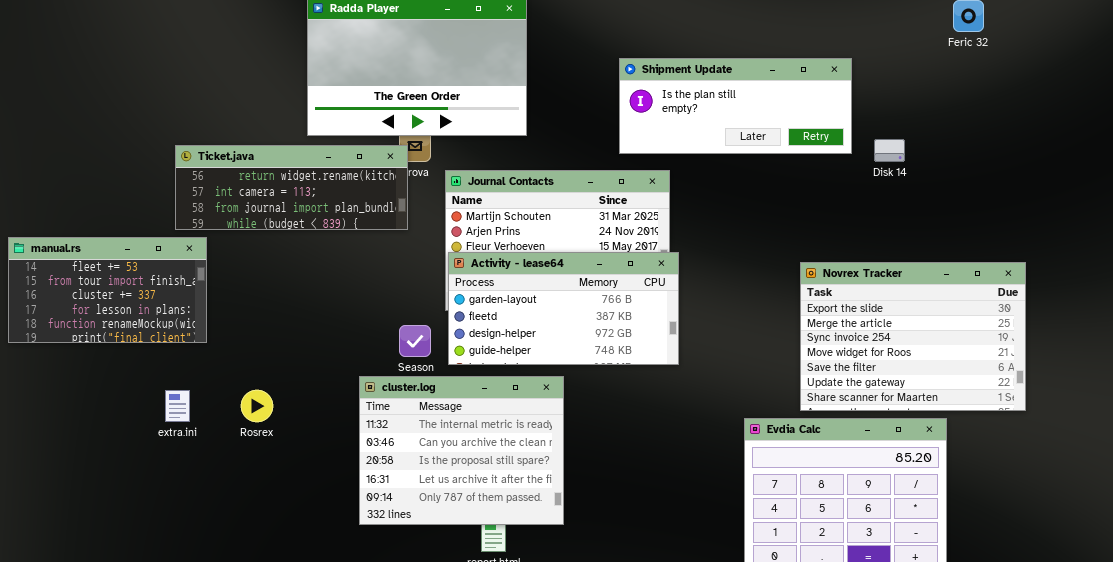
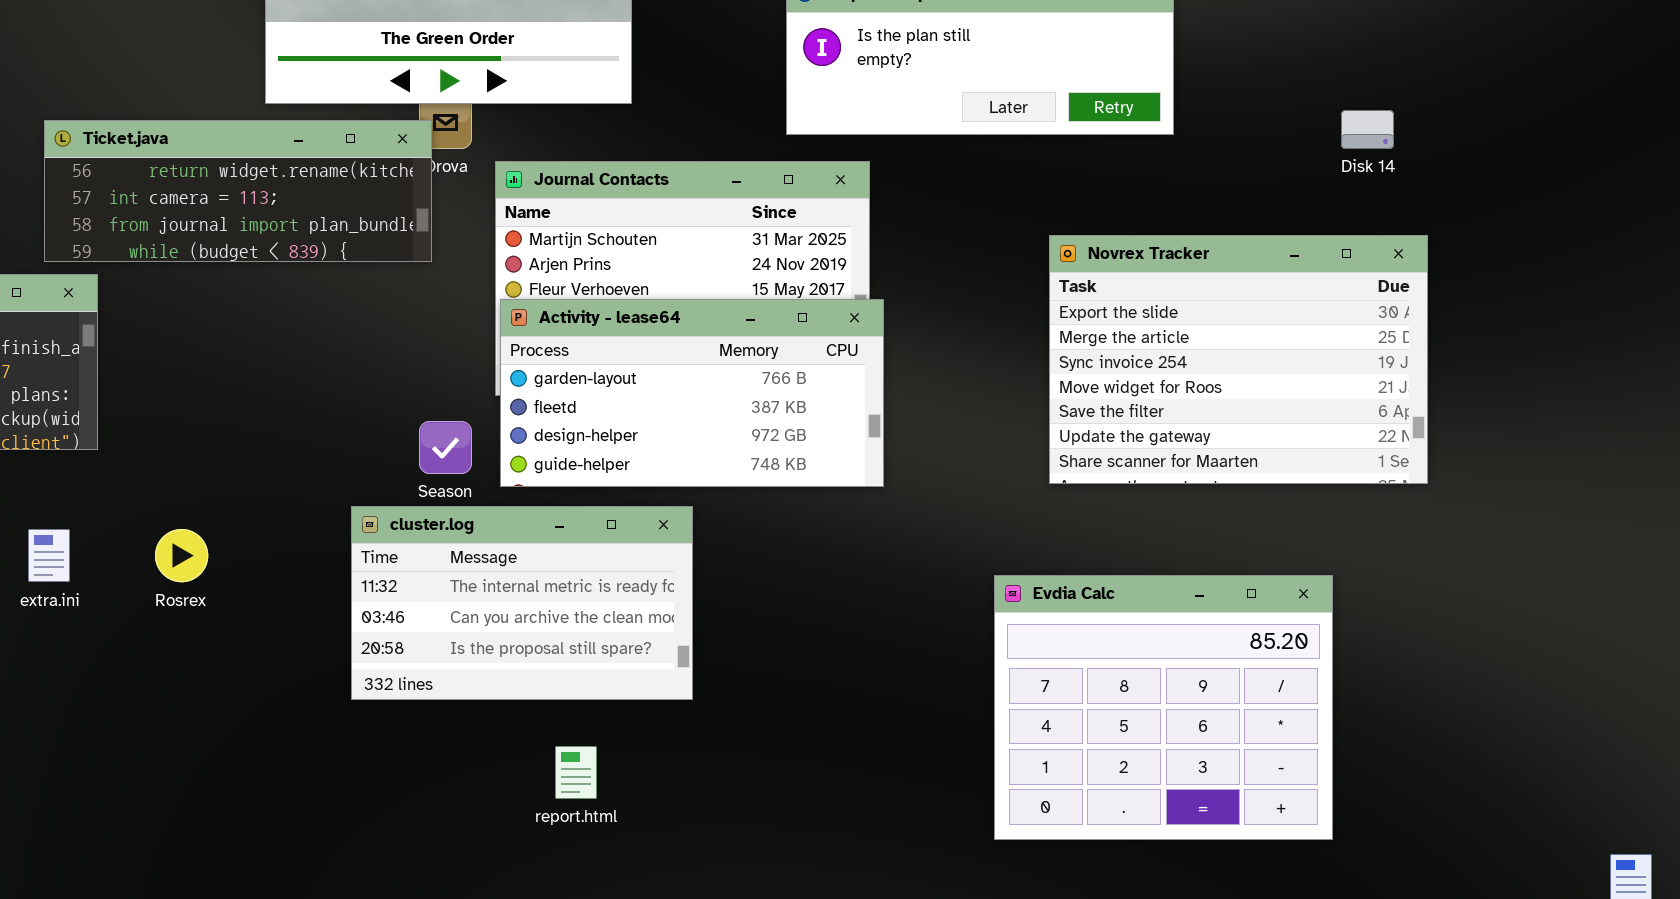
Disk 14: [874,139,905,162] -> [1341,110,1394,149], moved
Novrex Tracker: [800,262,1026,411] -> [1049,235,1428,484], moved
cluster.log: [359,376,564,525] -> [351,506,693,700], resized

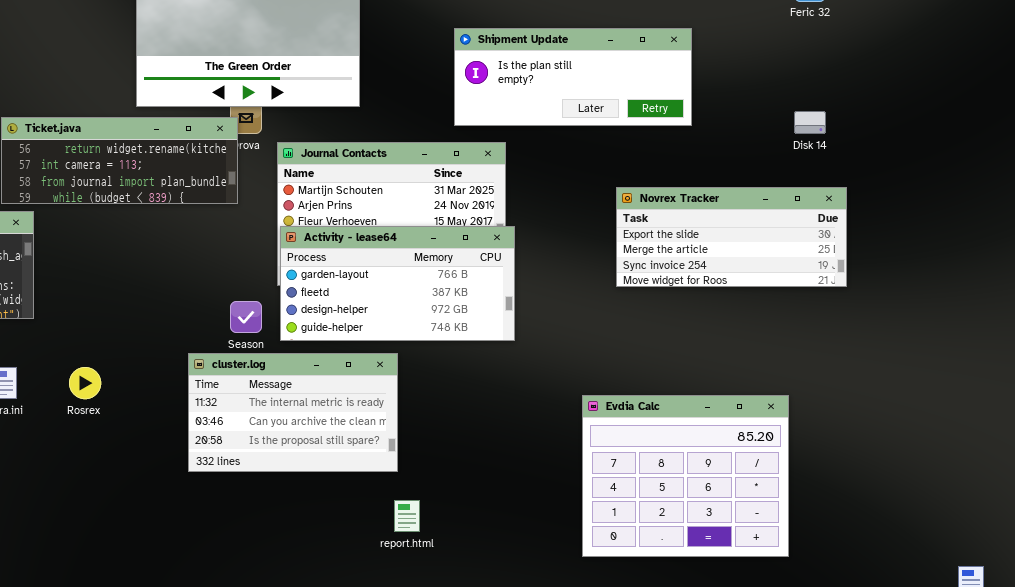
Novrex Tracker: [1049,235,1428,484] -> [616,187,847,287], resized
report.html: [555,746,597,799] -> [394,500,420,532], moved

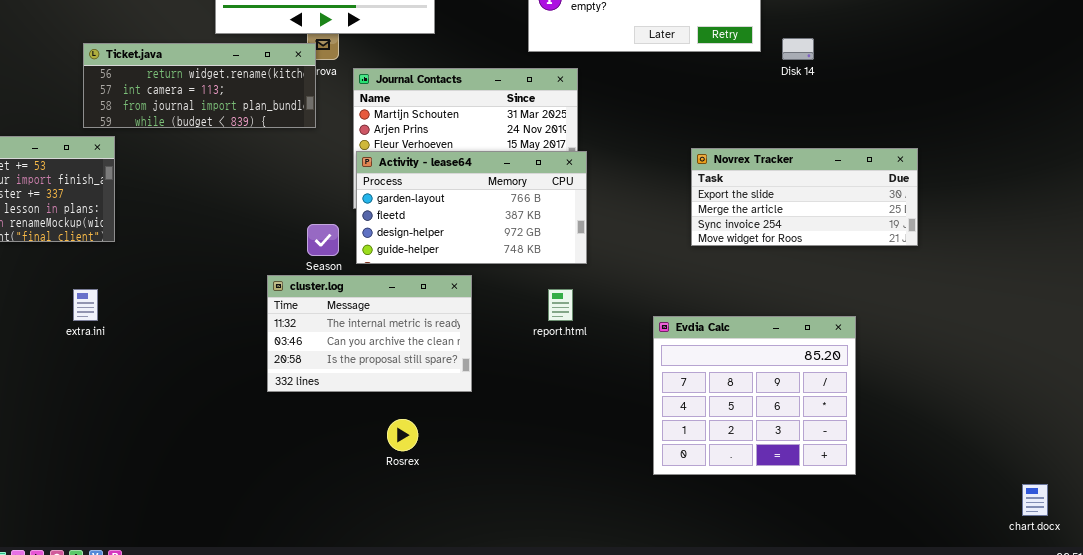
Disk 14: [794,111,826,134] -> [782,38,814,60], moved
Novrex Tracker: [616,187,847,287] -> [691,148,918,246], moved
Rosrex: [69,367,101,399] -> [387,419,418,451], moved
report.html: [394,500,420,532] -> [548,289,573,321], moved

